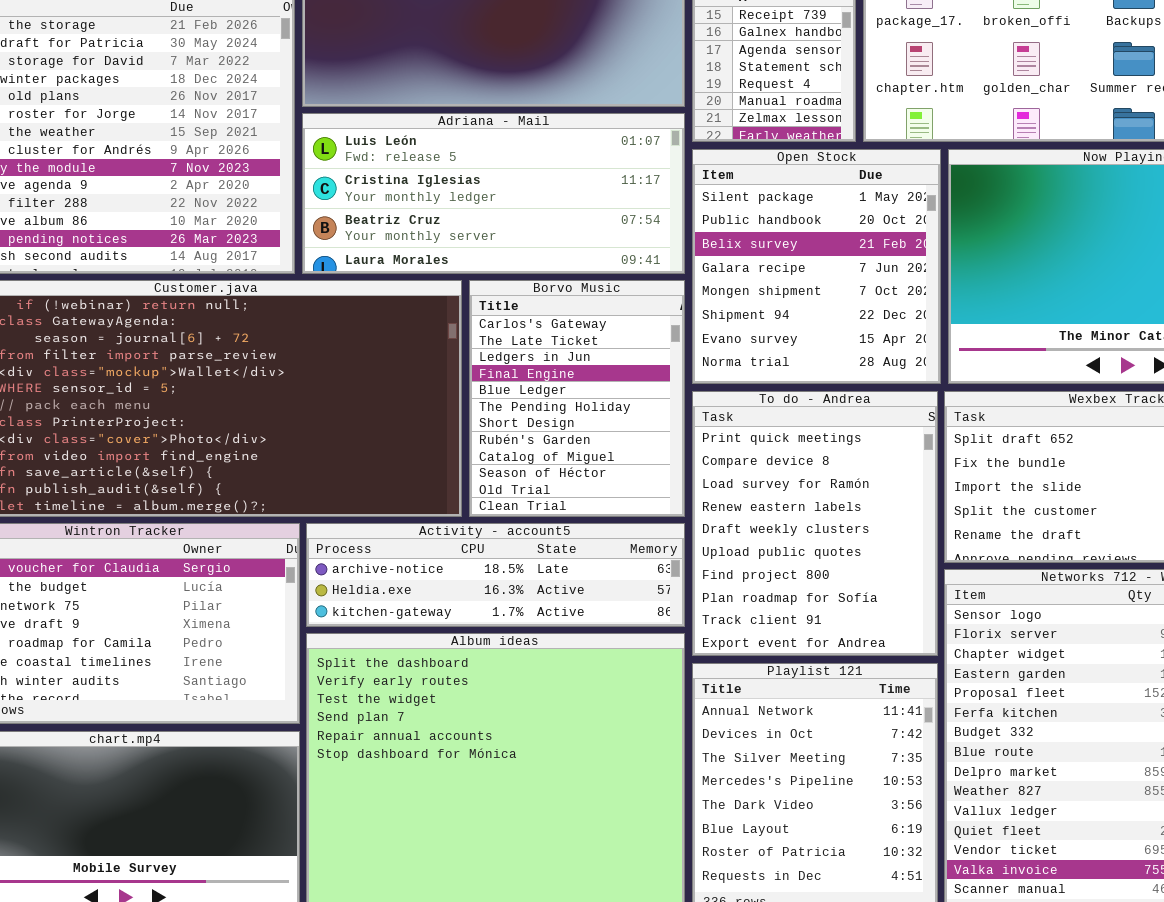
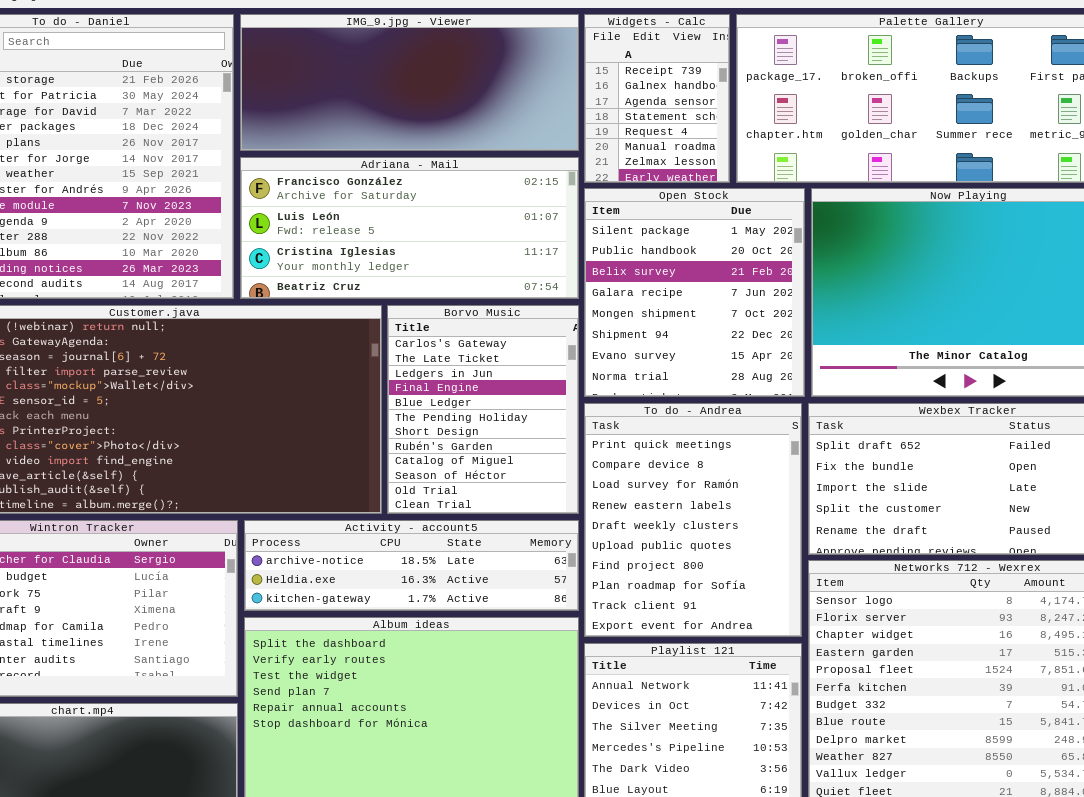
Adriana - Mail: [302,113,685,274] -> [240,157,579,299], scrolled up 1 row

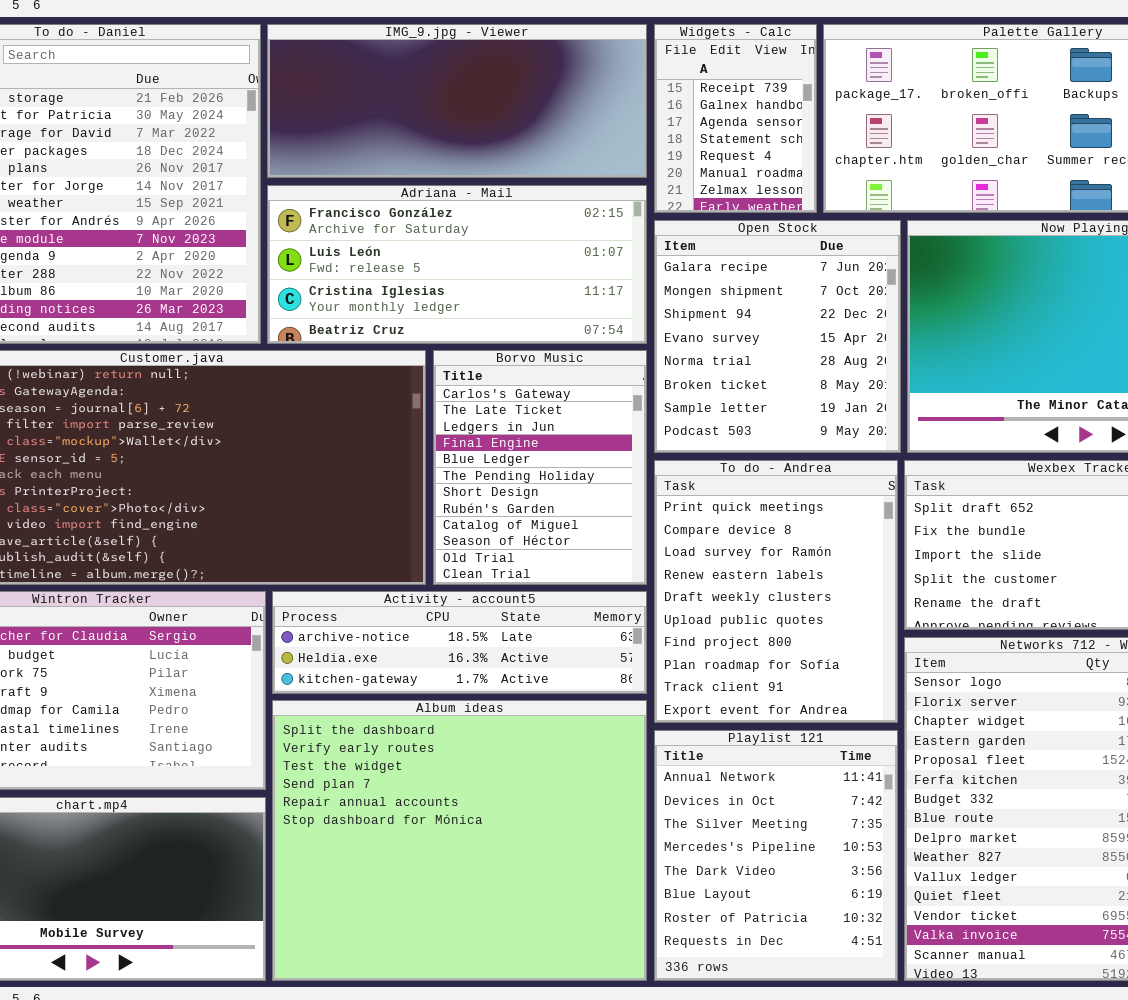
Open Stock: [584,188,805,397] -> [654,220,901,453], scrolled down 3 rows

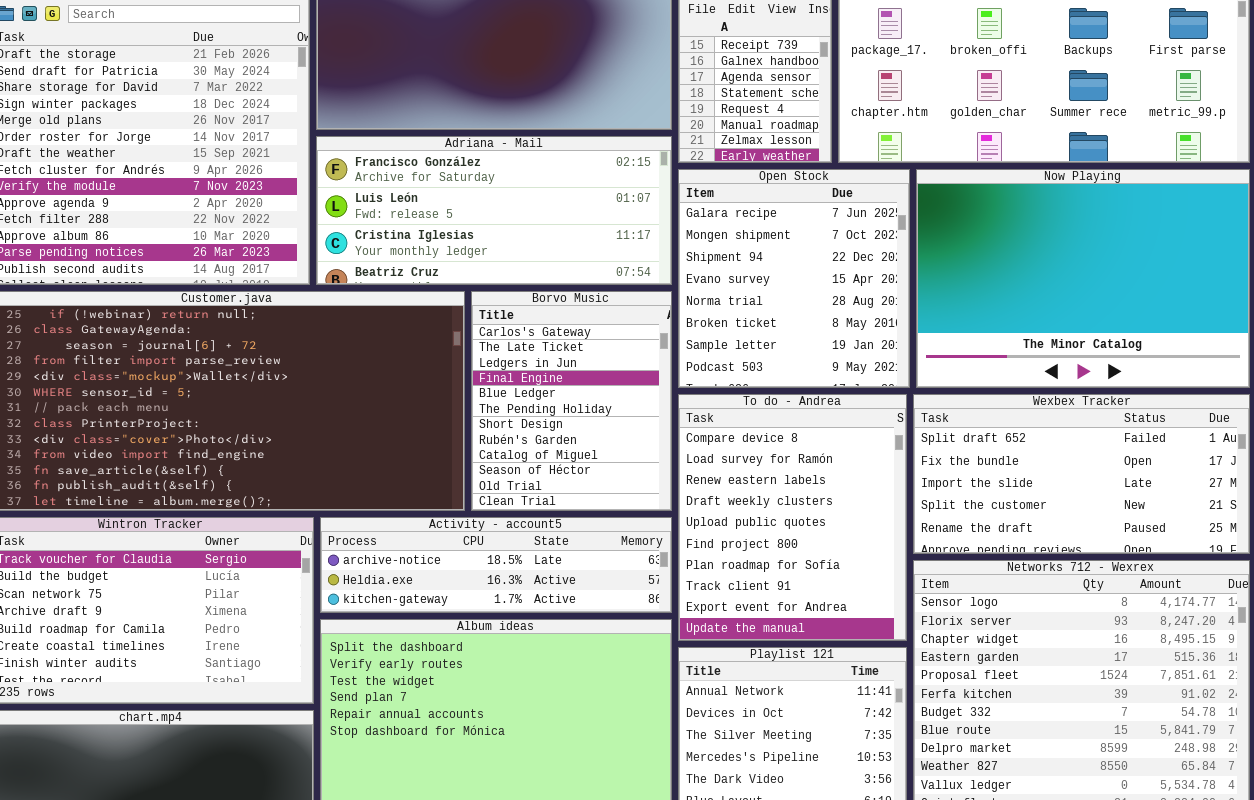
To do - Andrea: [654,460,898,723] -> [678,394,907,641], scrolled down 1 row

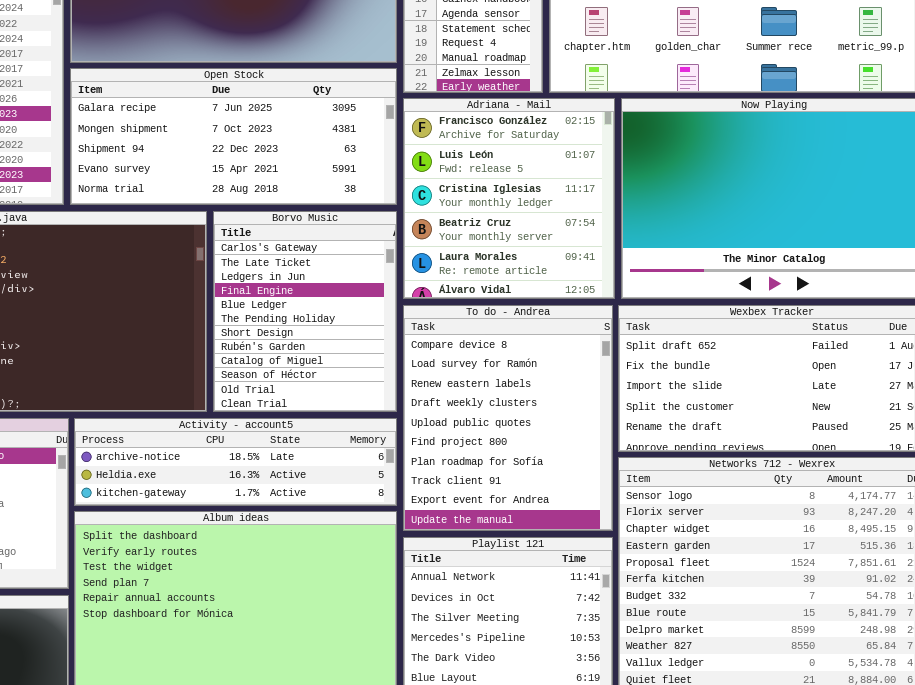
Adriana - Mail: [316,136,672,285] -> [403,98,615,299], moved, resized
Open Stock: [678,169,910,388] -> [70,68,397,205], moved, resized

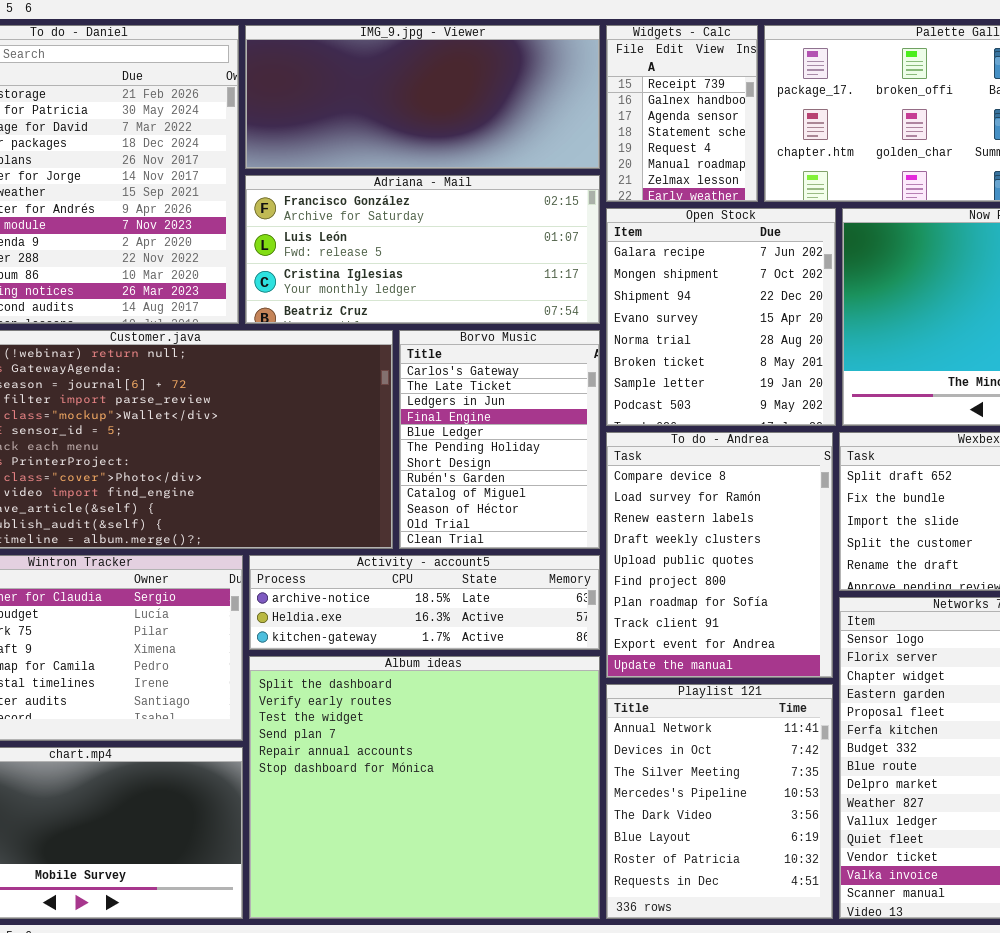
Open Stock: [70,68,397,205] -> [606,208,836,426], moved, resized
Adriana - Mail: [403,98,615,299] -> [245,175,600,324], moved, resized

